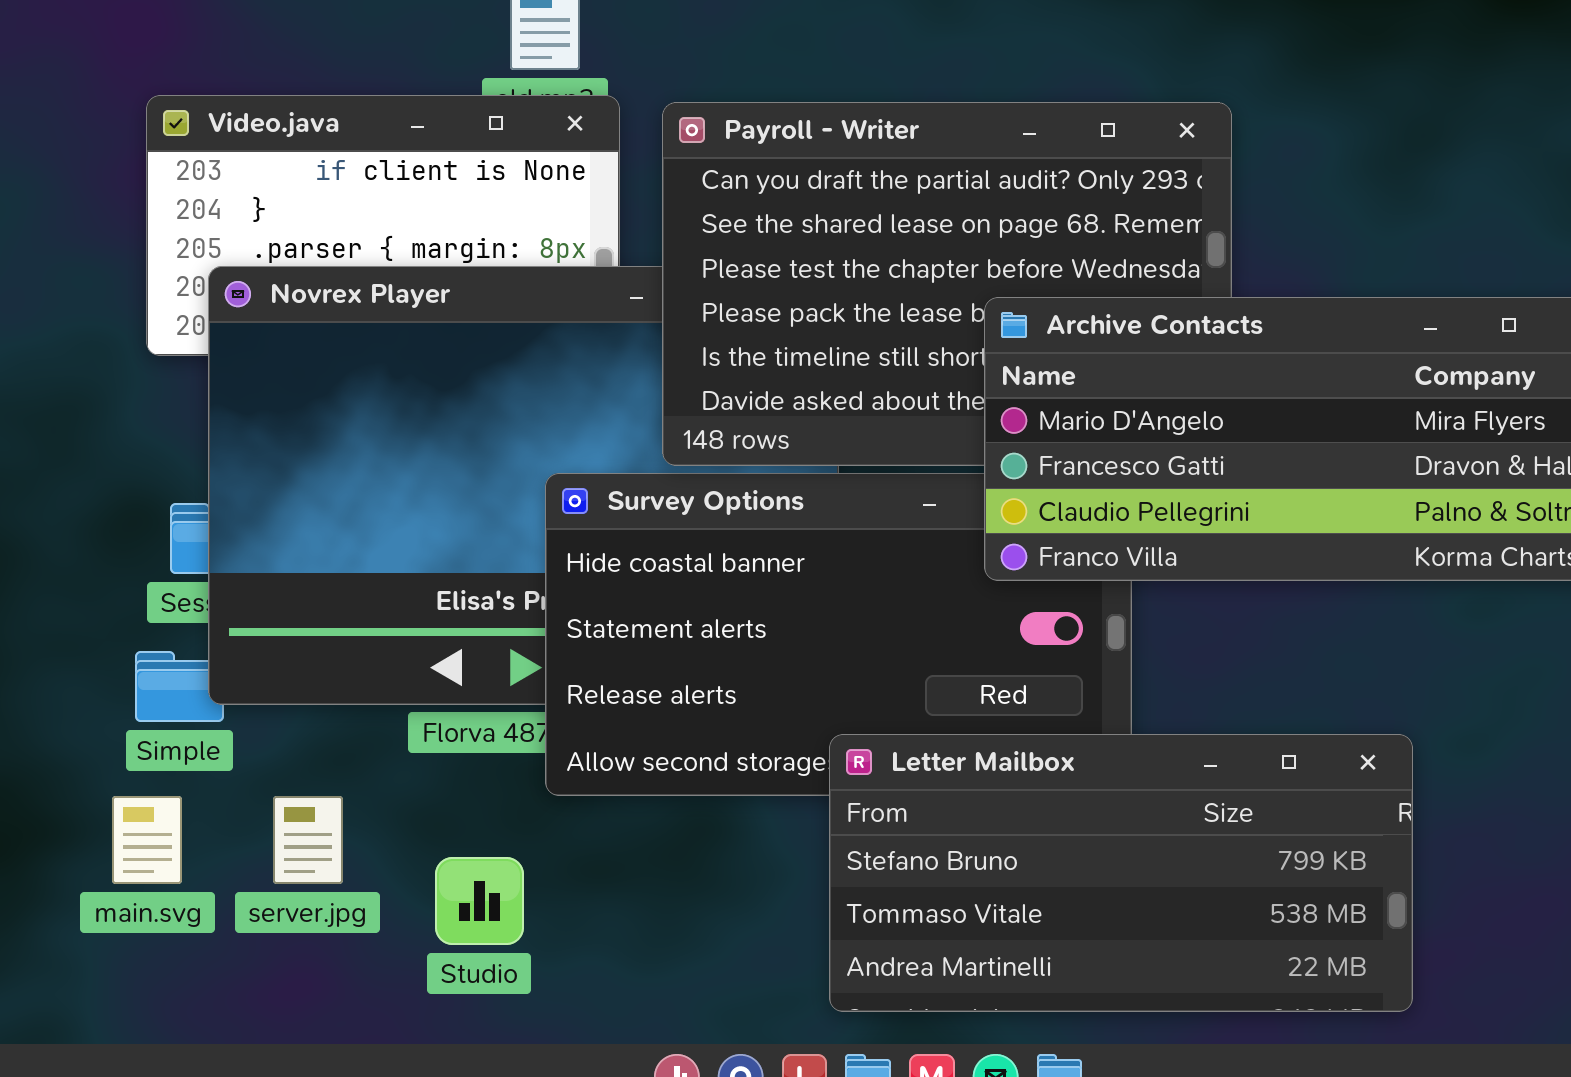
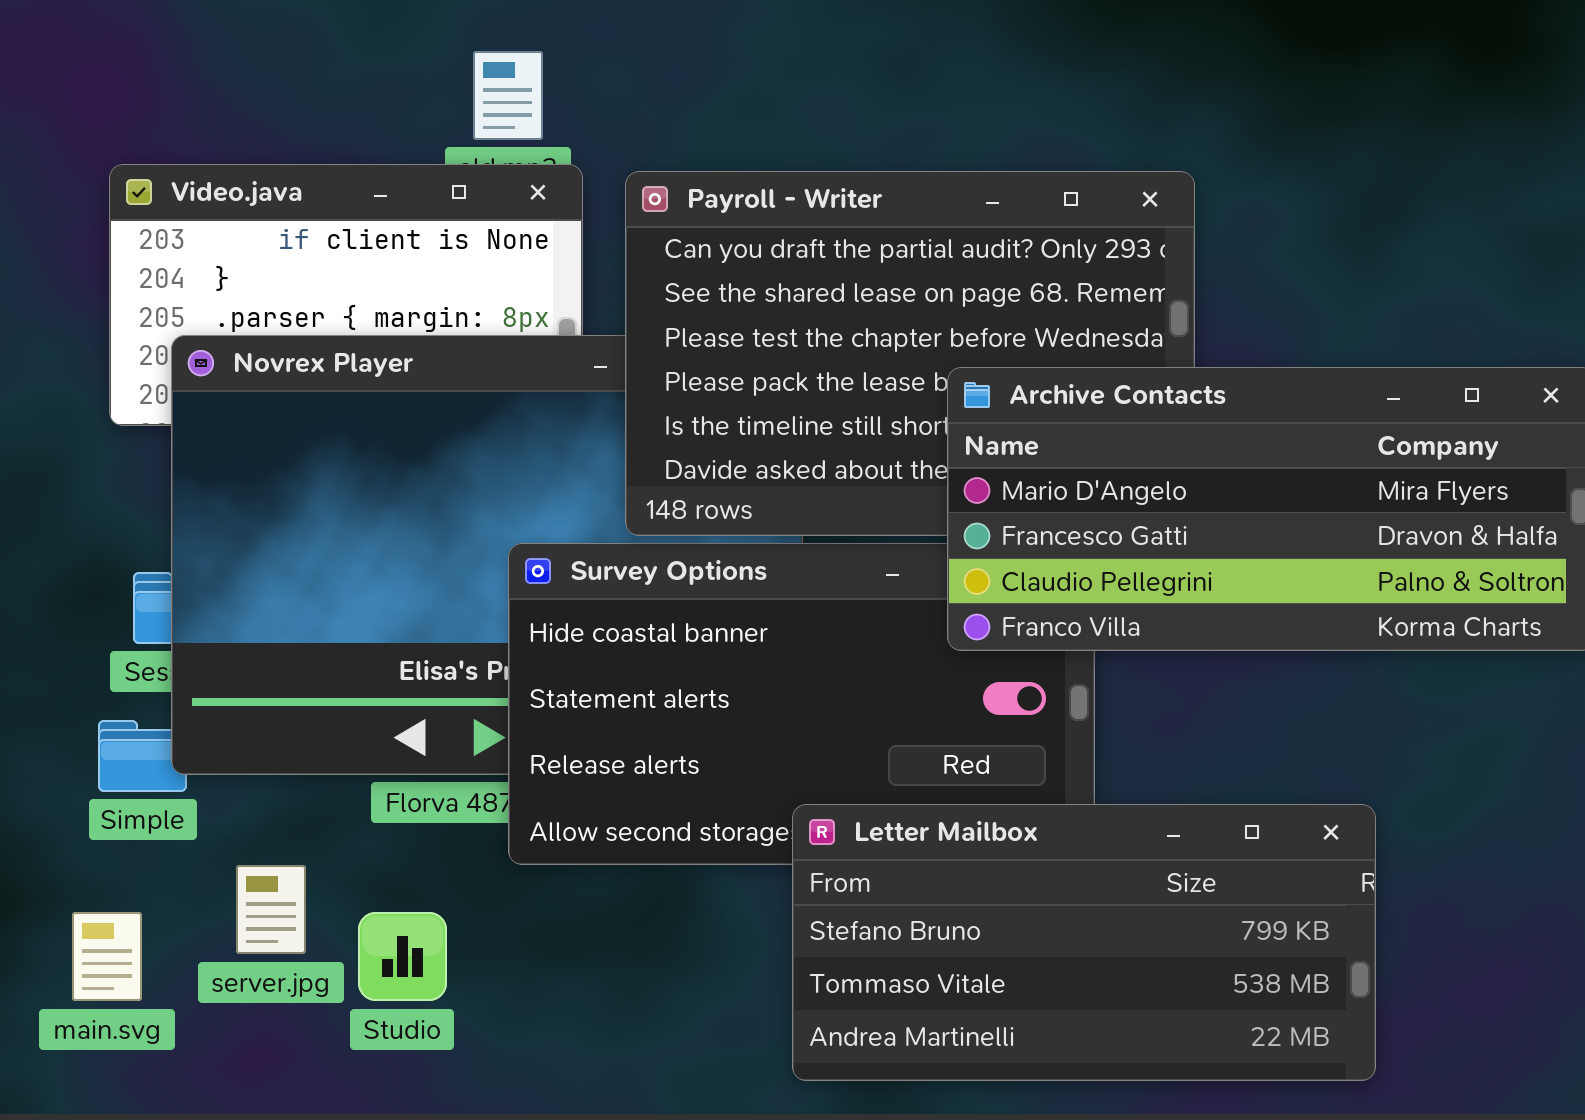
main.svg: [112,796,182,884] -> [72,912,142,1001], moved
Studio: [435,857,524,945] -> [358,912,447,1001], moved

